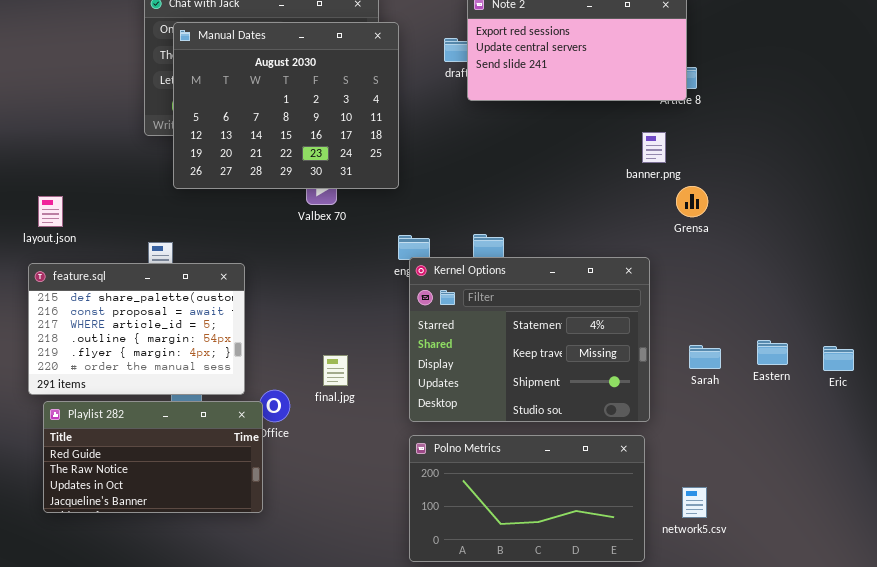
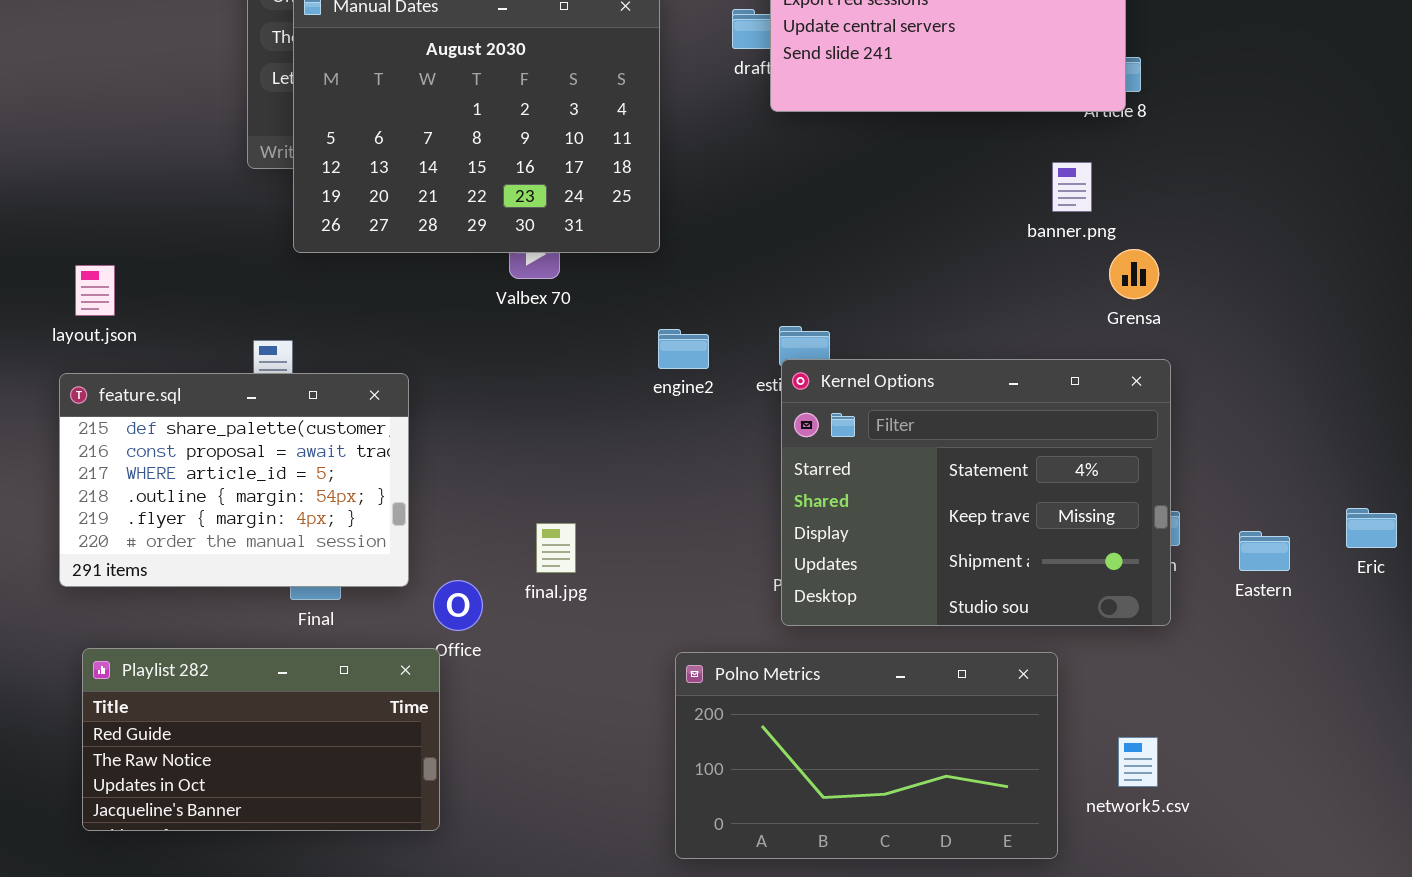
Kernel Options: [409,257,650,422] -> [781,359,1171,626], moved
Eastern: [757,340,788,365] -> [1239,531,1290,571], moved
Playlist 282: [43,401,263,513] -> [82,648,440,831], moved

